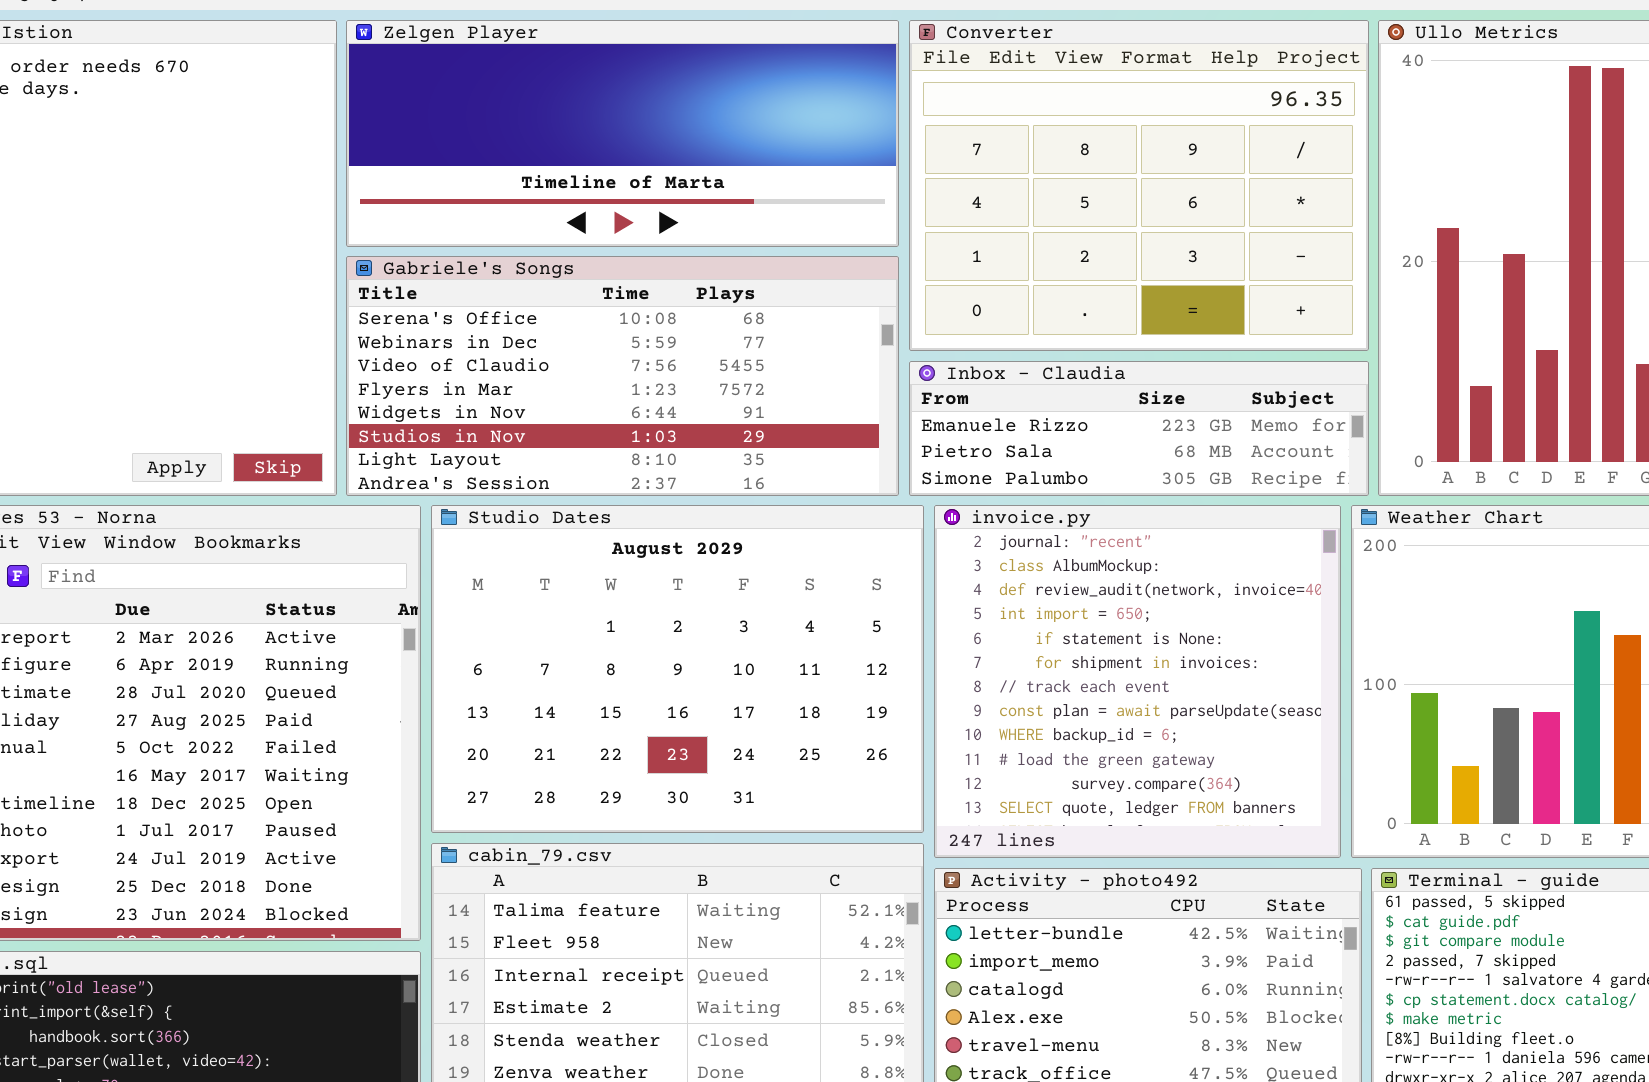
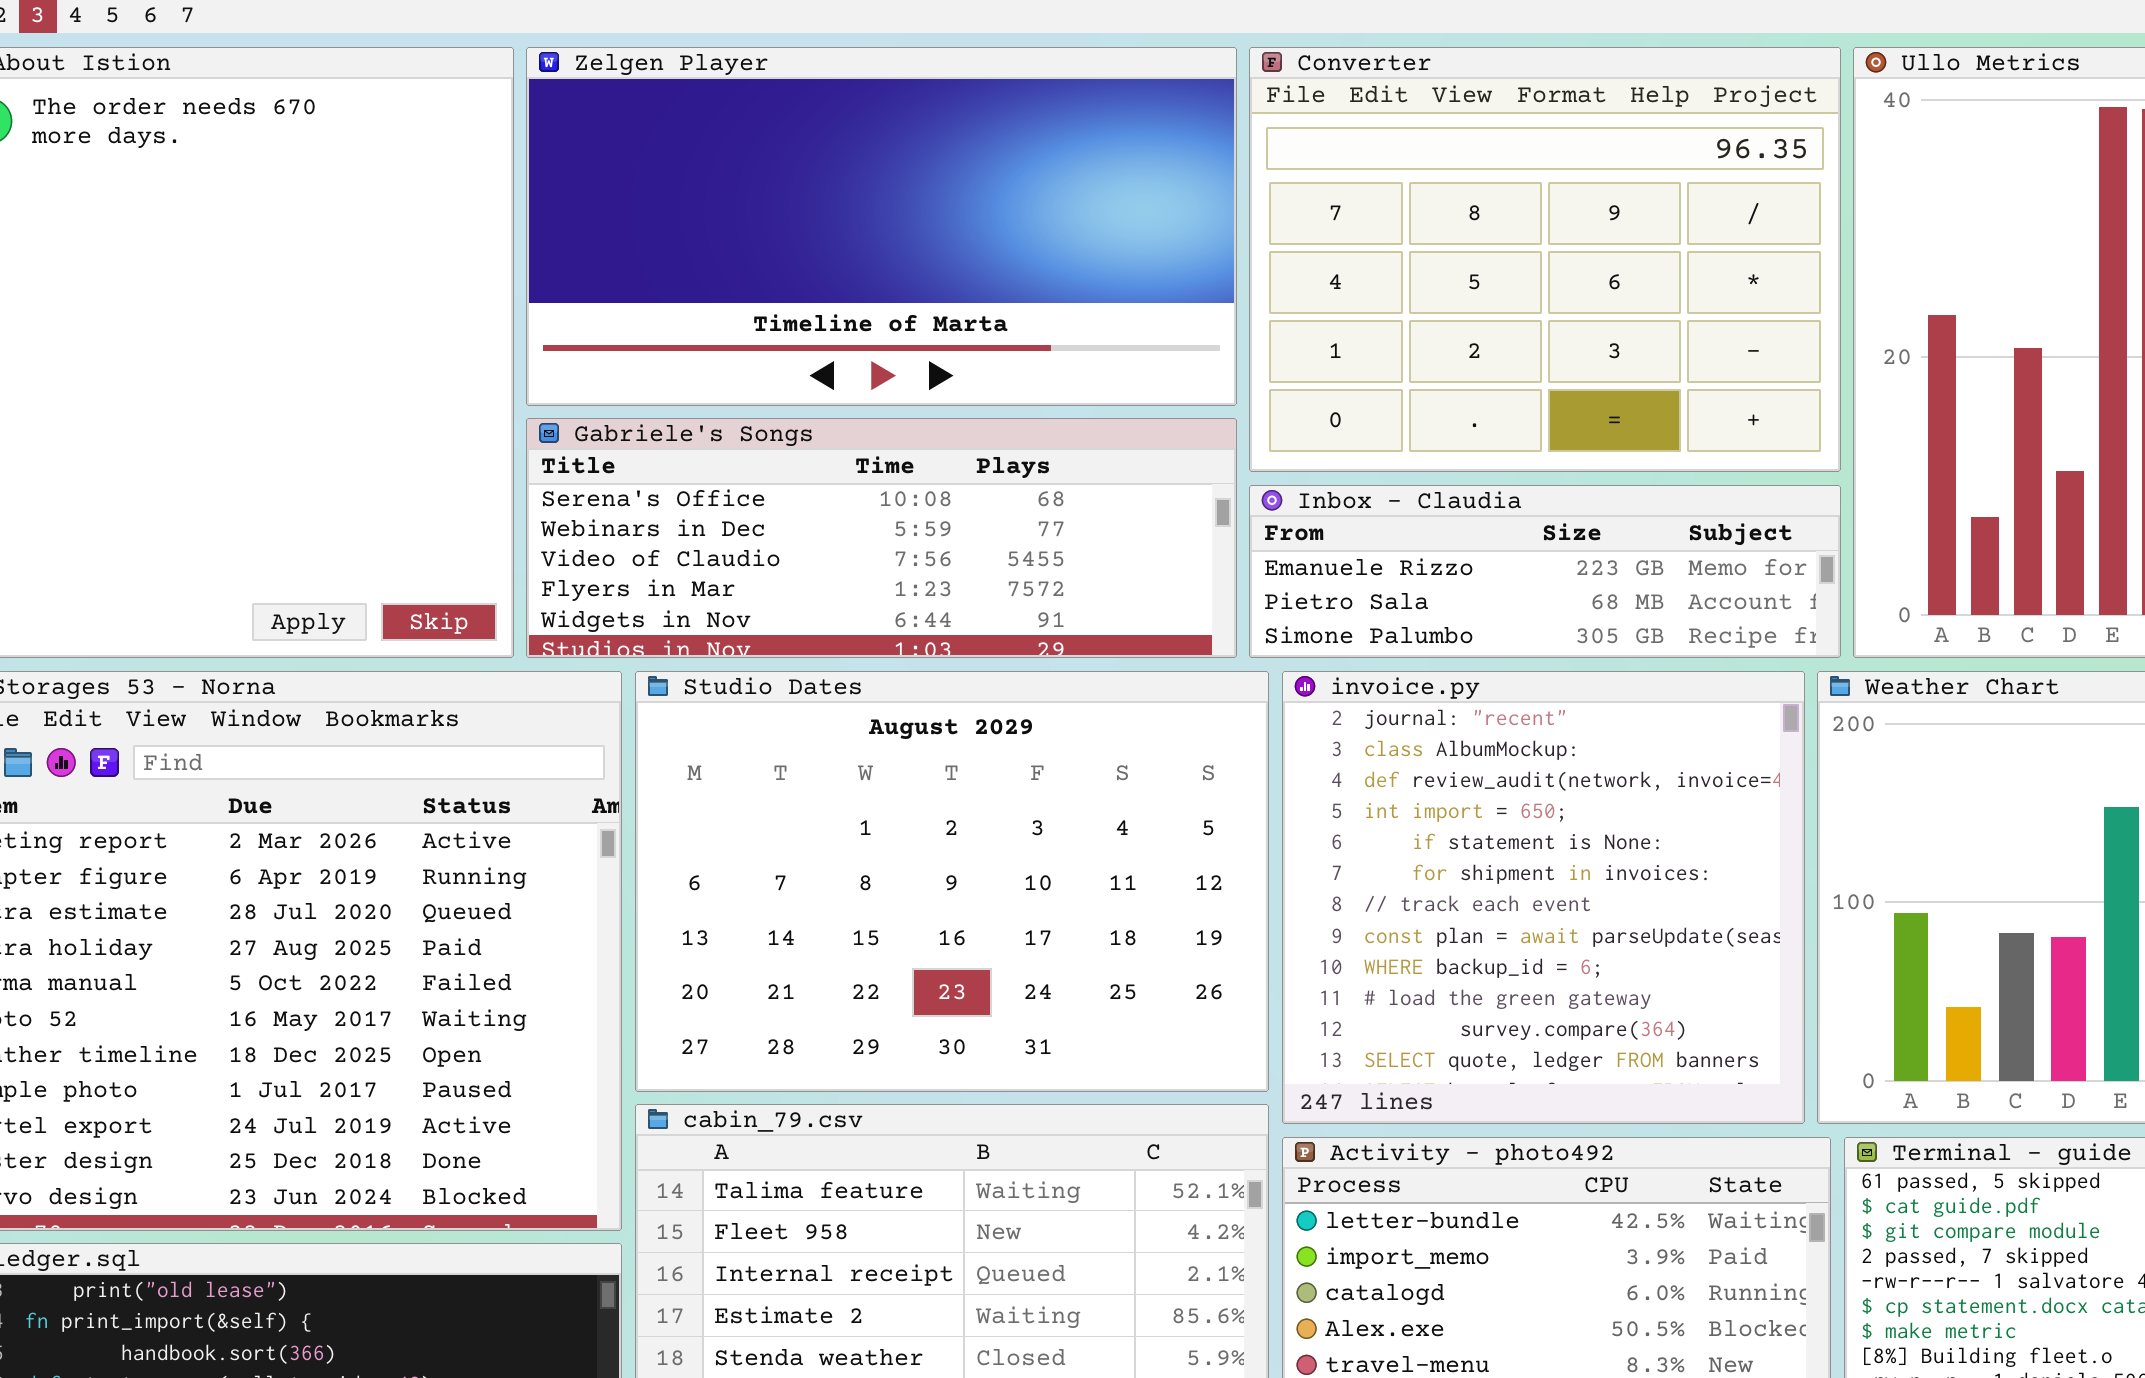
Zelgen Player: [346,20,899,247] -> [526,47,1237,406], resized
Gabriele's Songs: [346,256,899,496] -> [526,418,1237,658], resized

